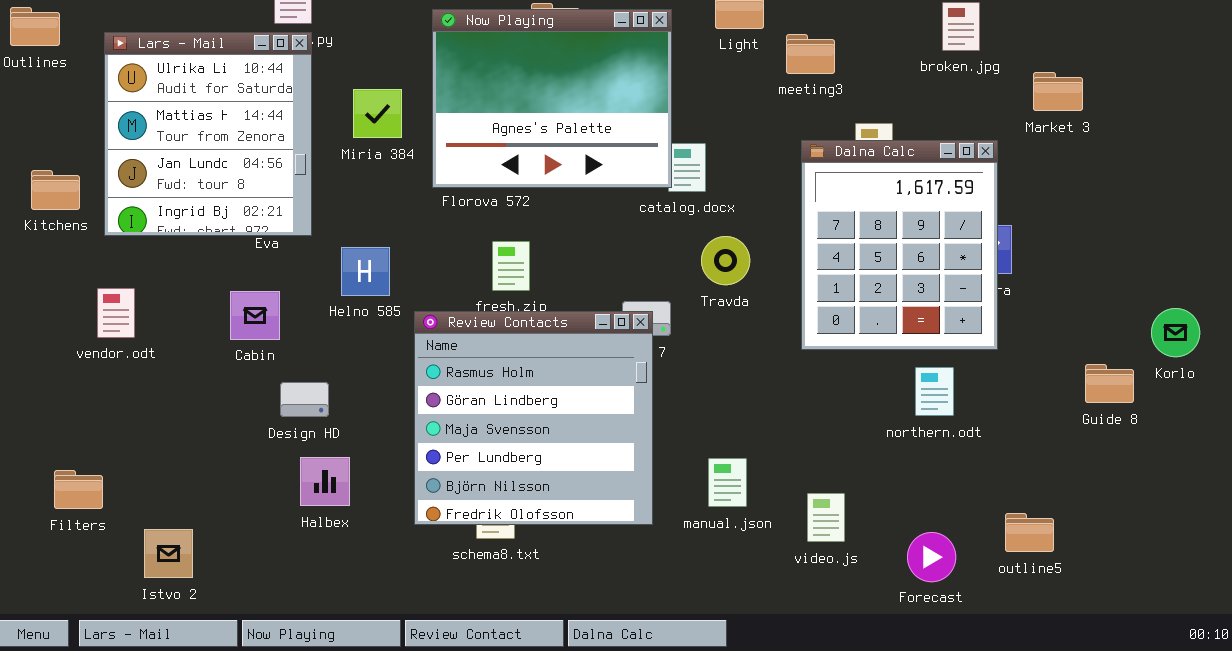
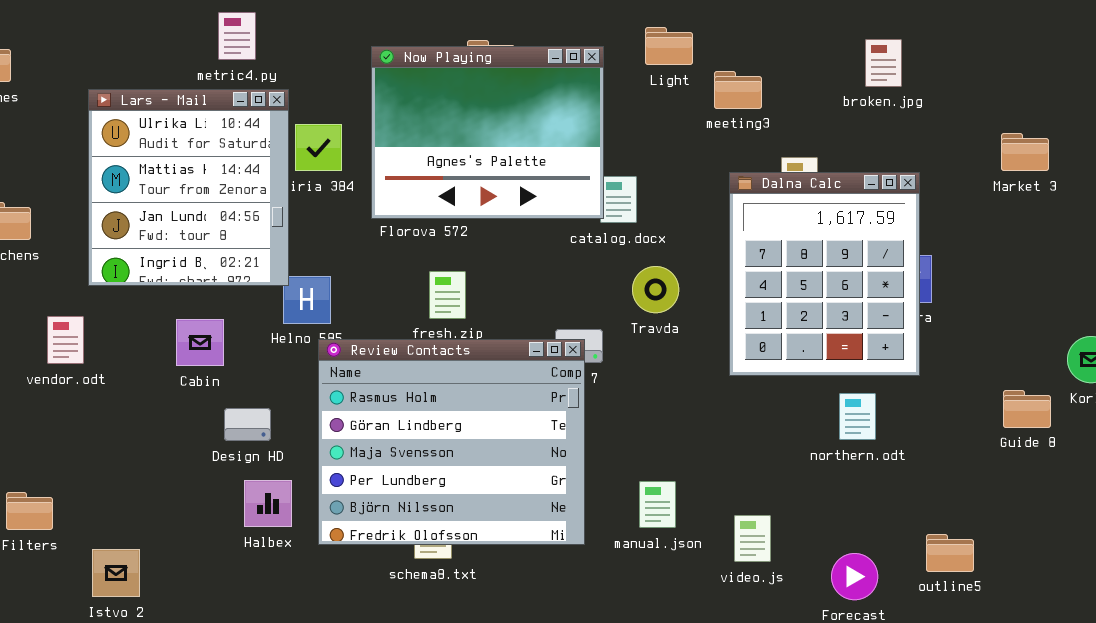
Lars - Mail: [104,32,312,236] -> [88,89,289,286], moved
Market 3: [1033,72,1083,111] -> [1001,133,1049,171], moved
Review Contacts: [414,311,653,525] -> [318,339,585,545], resized

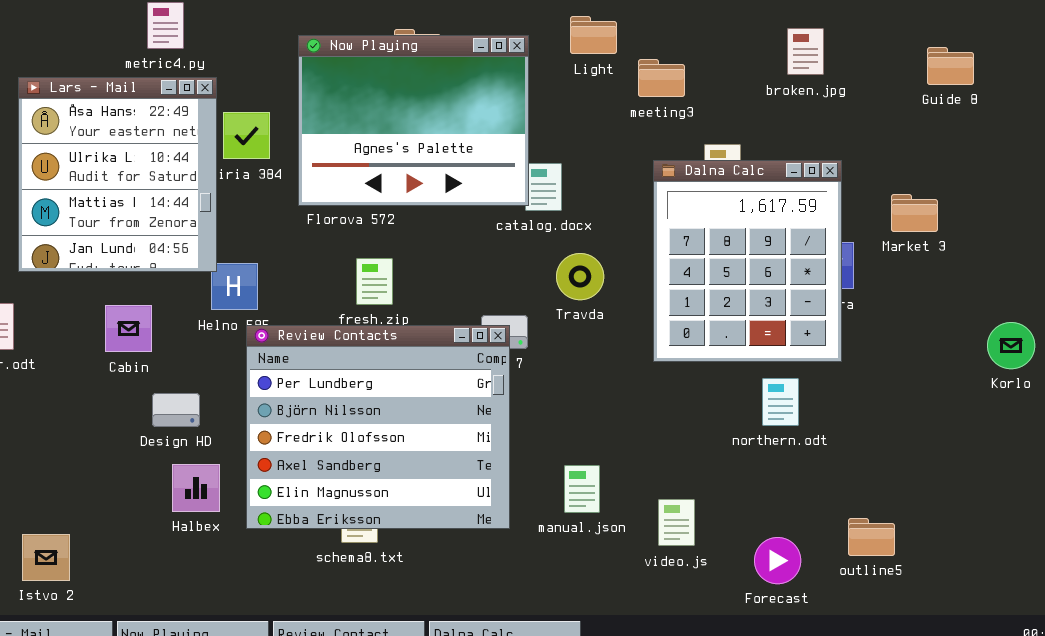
Lars - Mail: [88,89,289,286] -> [18,77,217,272], scrolled up 1 row
Market 3: [1001,133,1049,171] -> [891,194,938,232], moved
Review Contacts: [318,339,585,545] -> [246,325,510,529], scrolled down 3 rows
Guide 8: [1003,390,1051,428] -> [927,47,974,85], moved

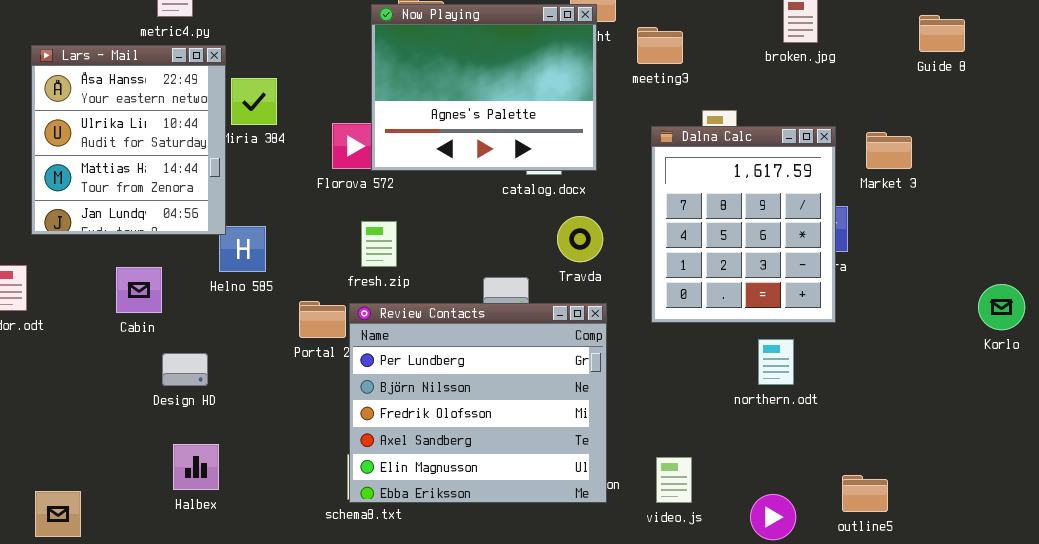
Now Playing: [298,35,529,206] -> [371,4,597,171], moved
Market 3: [891,194,938,232] -> [866,132,912,169], moved
Review Contacts: [246,325,510,529] -> [349,303,607,503], moved
Halbex: [172,464,220,512] -> [173,444,219,490], moved

